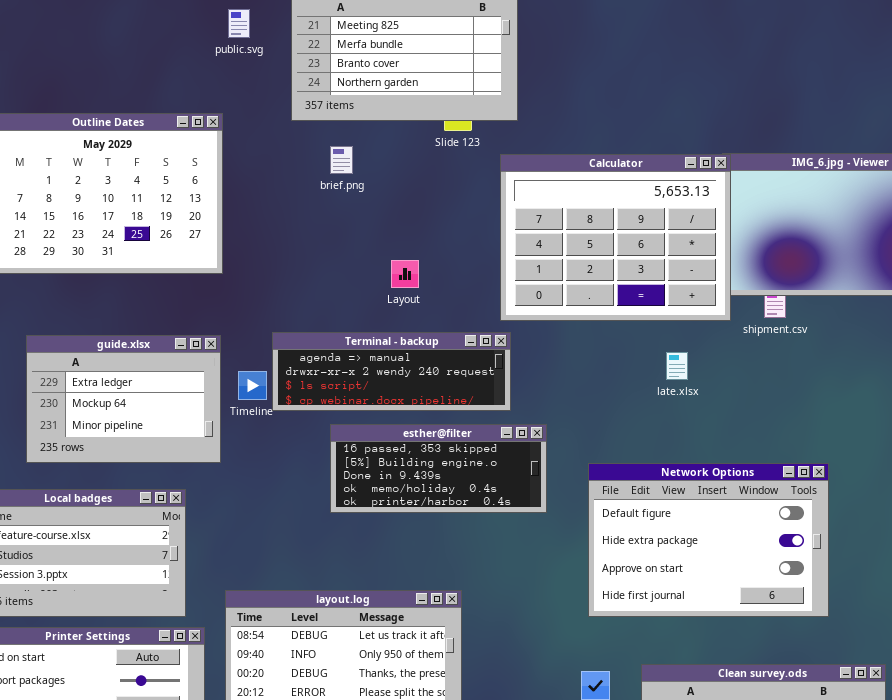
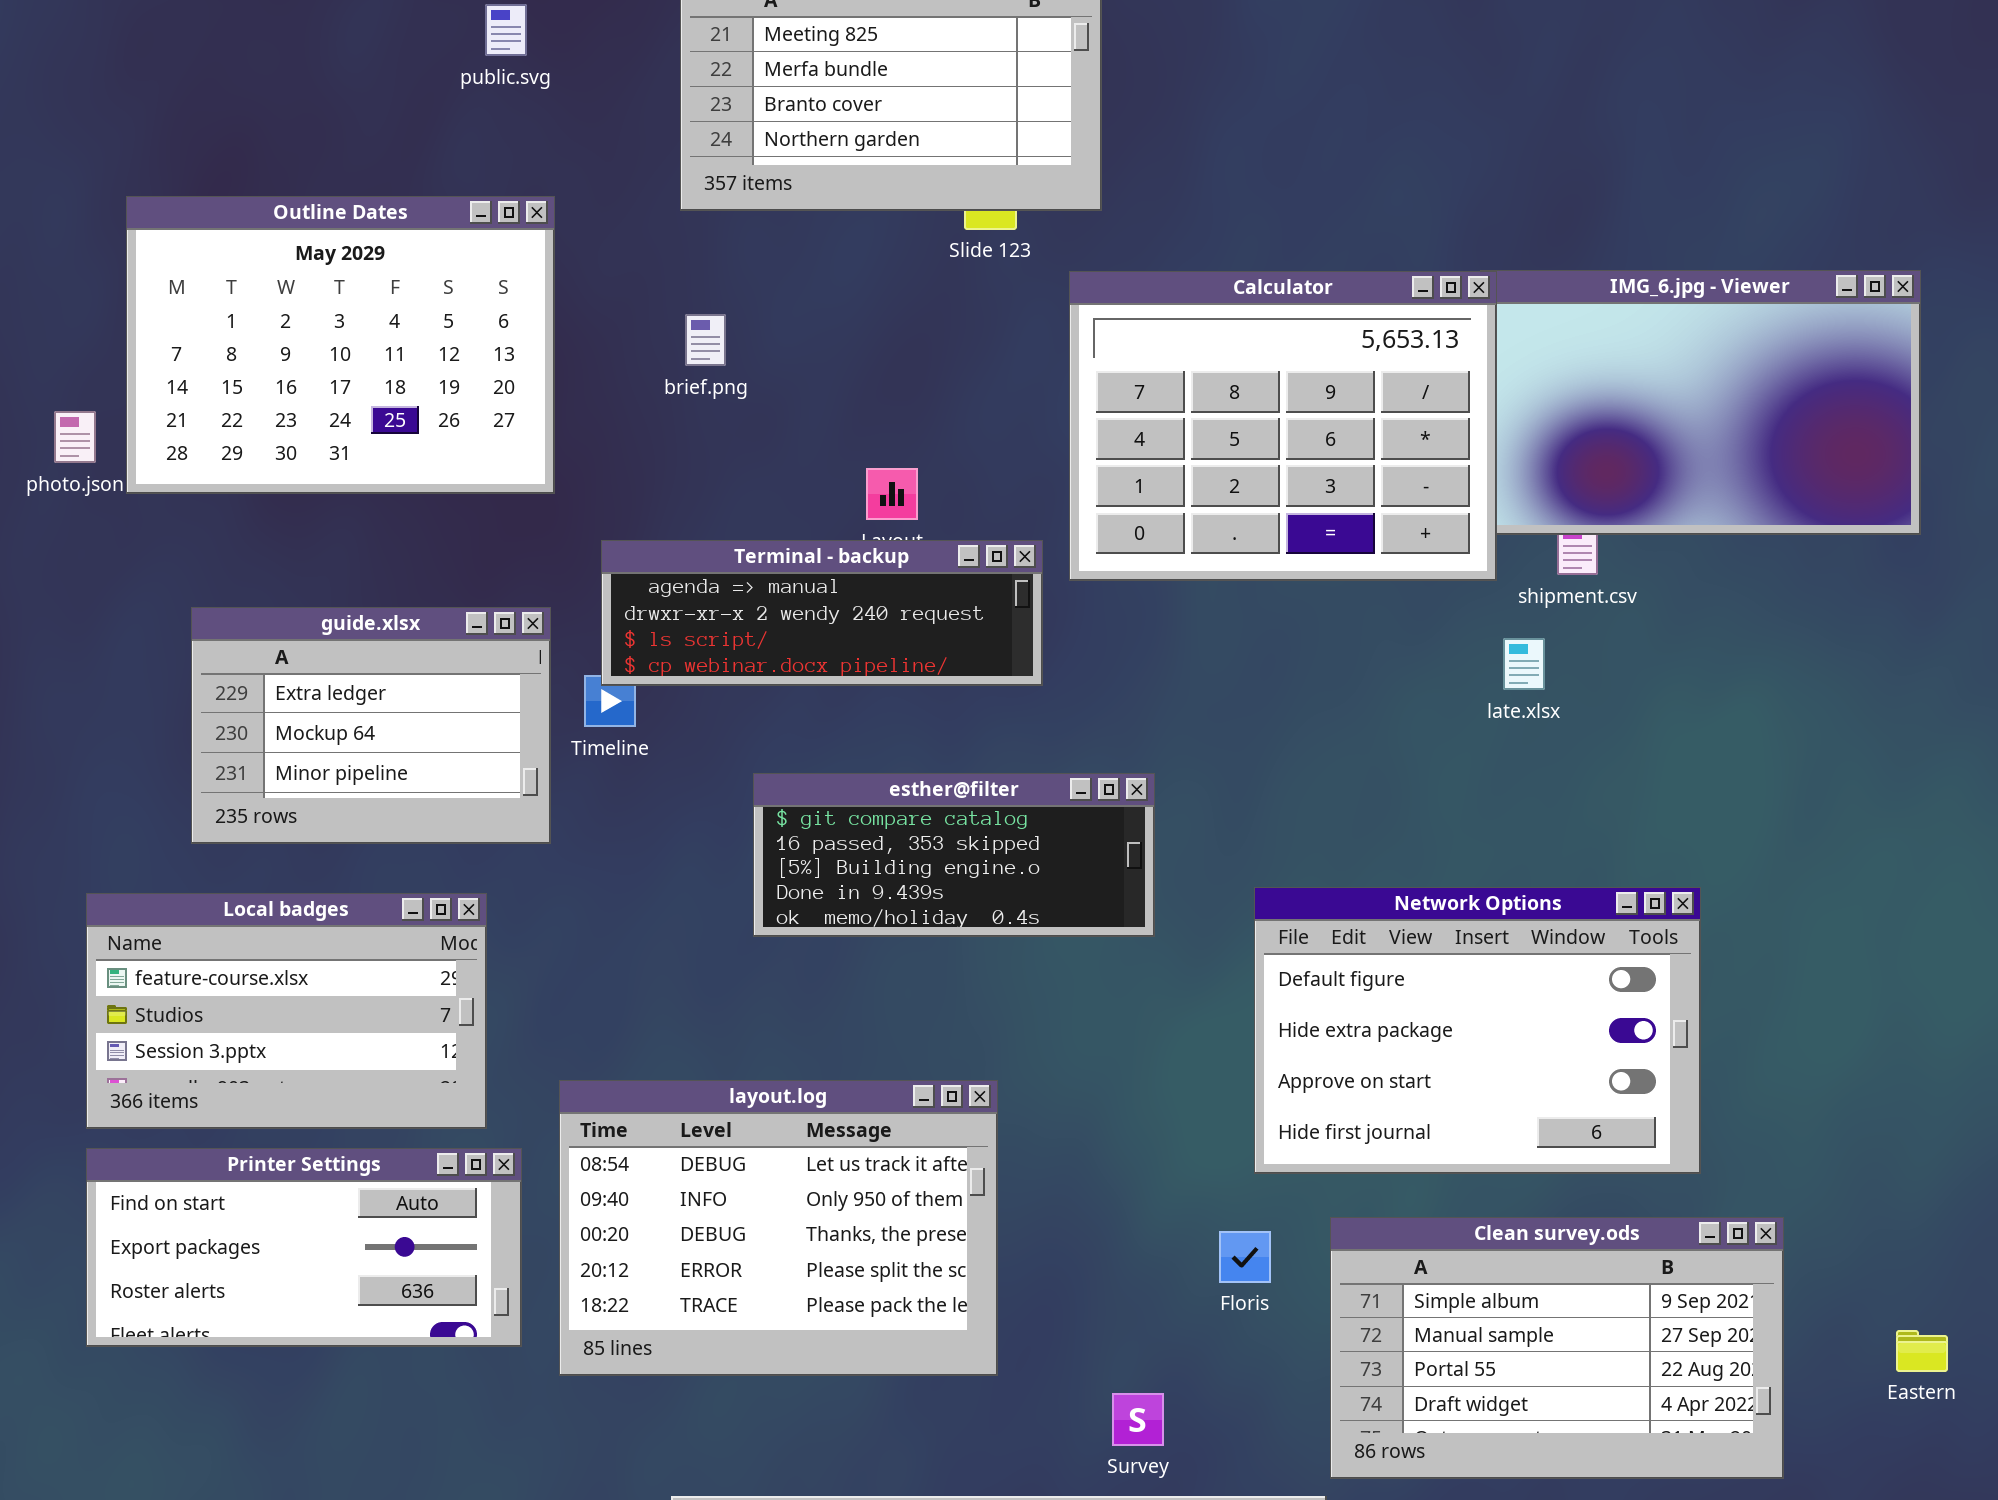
public.svg: [228,9,250,38] -> [485,4,527,56], moved
brief.png: [330,146,353,174] -> [685,314,726,366], moved
Terminal - backup: [272,332,511,411] -> [601,540,1043,686], moved
late.xlsx: [666,352,688,380] -> [1503,638,1545,690], moved
esther@filter: [330,424,547,513] -> [753,773,1155,937], scrolled up 1 row
Network Options: [588,463,829,617] -> [1254,887,1701,1174], moved

